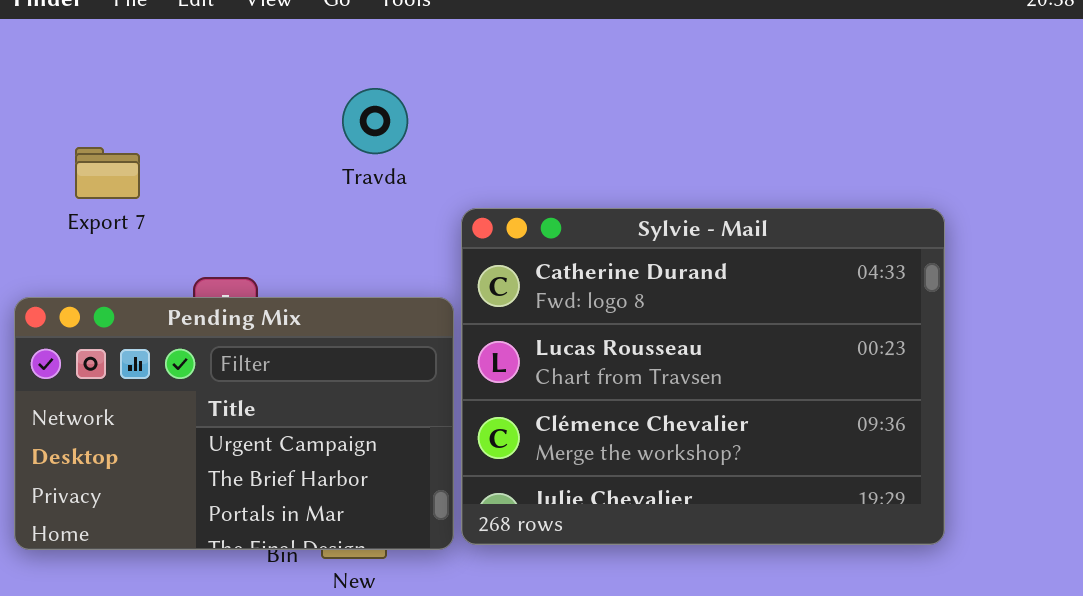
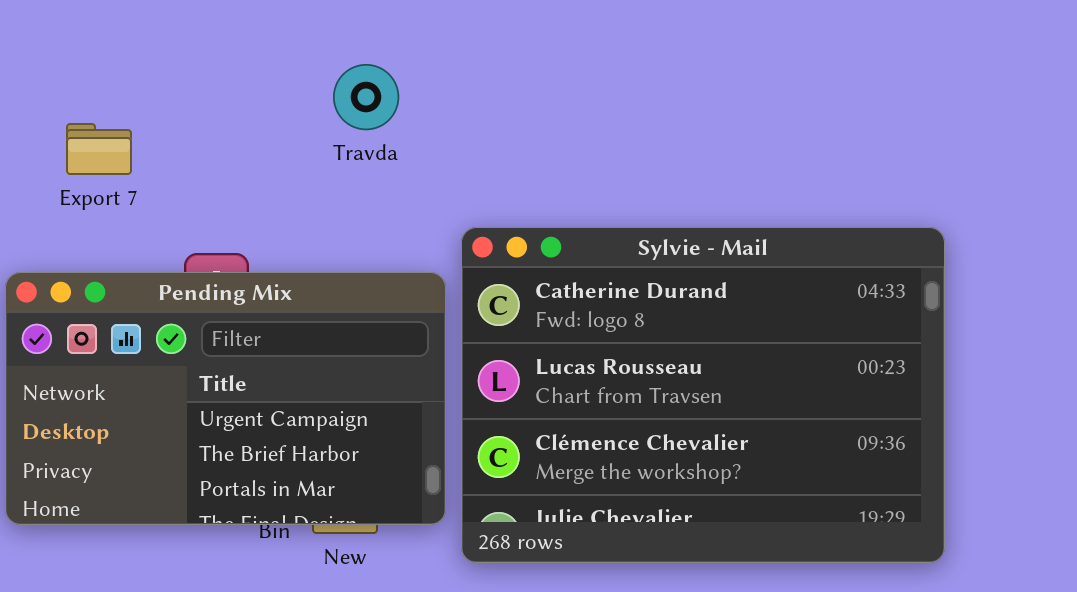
Sylvie - Mail: [461,208,945,545] -> [461,227,945,563], moved

